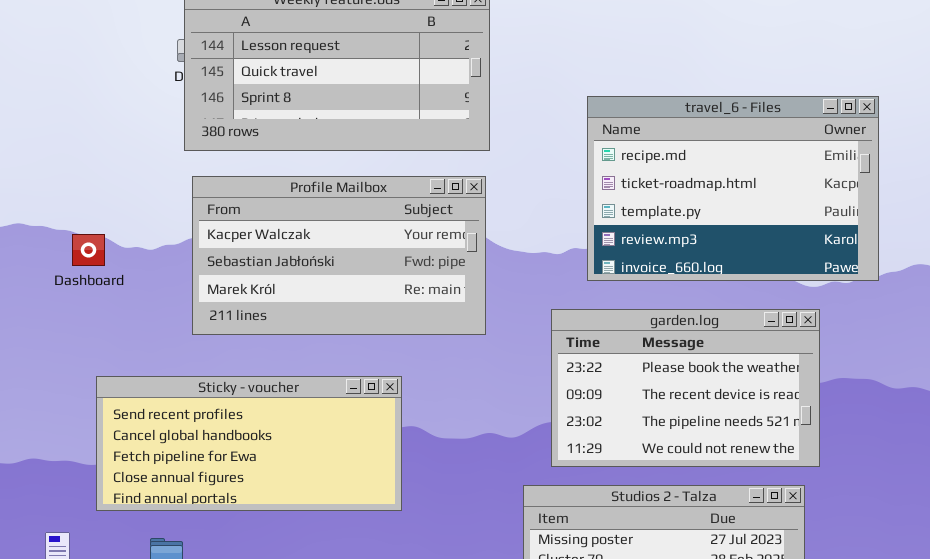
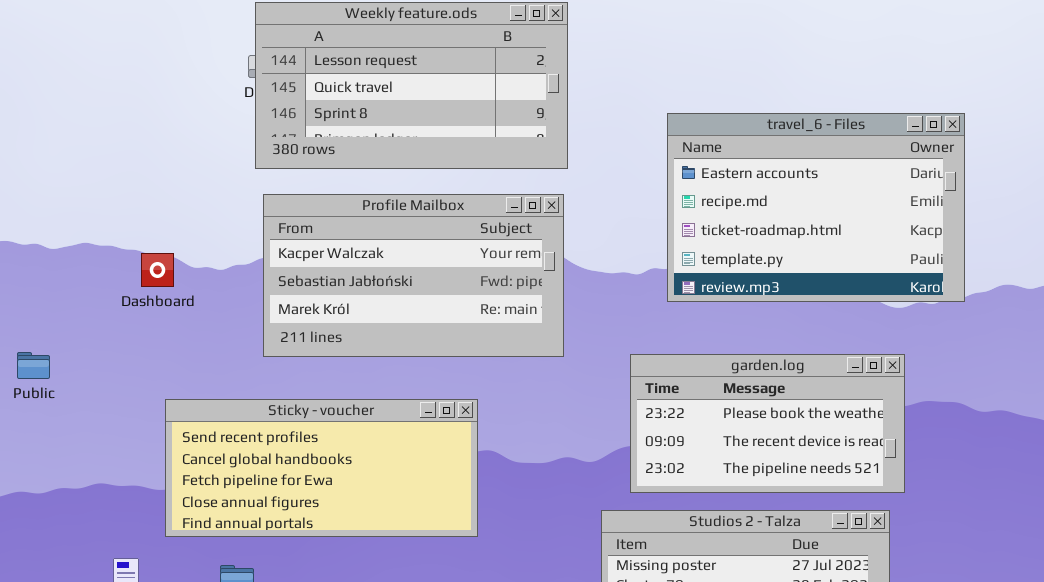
travel_6 - Files: [587,96,879,281] -> [667,113,965,302], scrolled up 1 row
garden.log: [551,309,820,467] -> [630,354,905,493], resized

